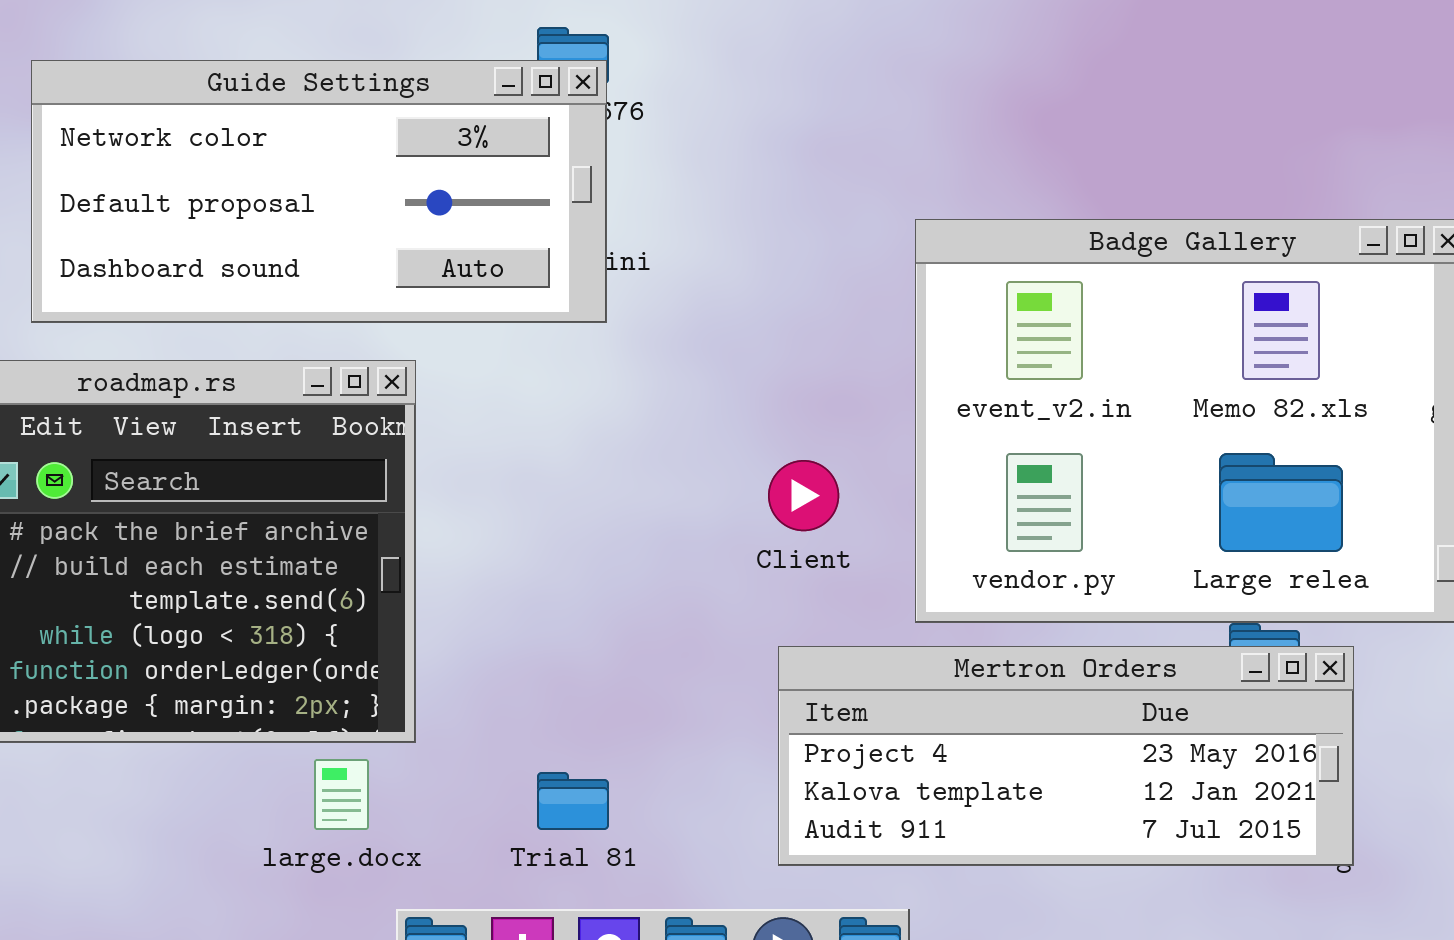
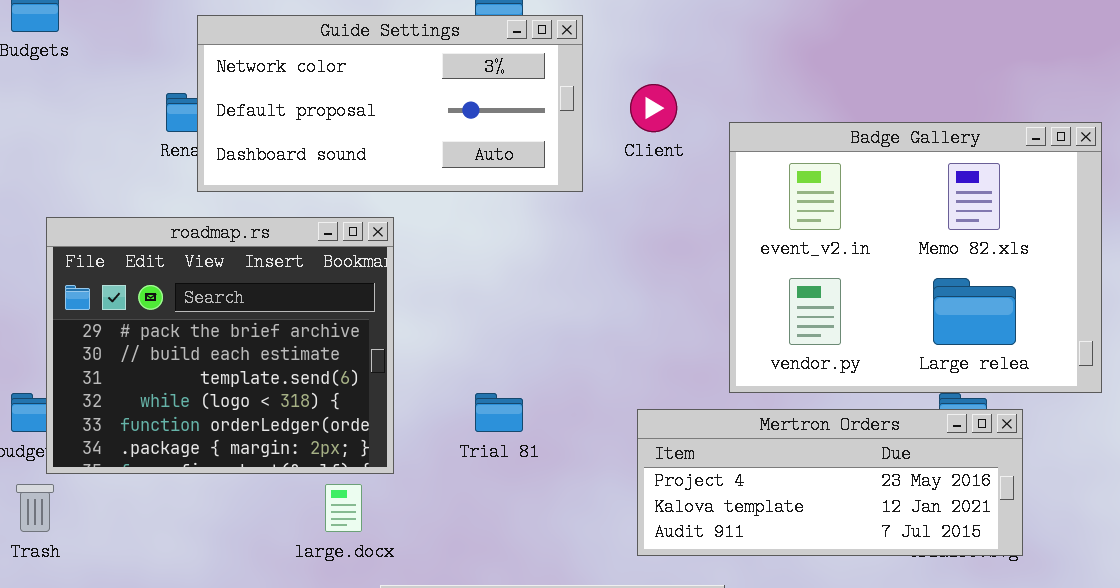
Guide Settings: [31,60,607,323] -> [197,15,583,192], moved
Client: [768,460,839,531] -> [630,84,677,132], moved
Trial 81: [537,772,609,830] -> [475,393,523,432], moved

